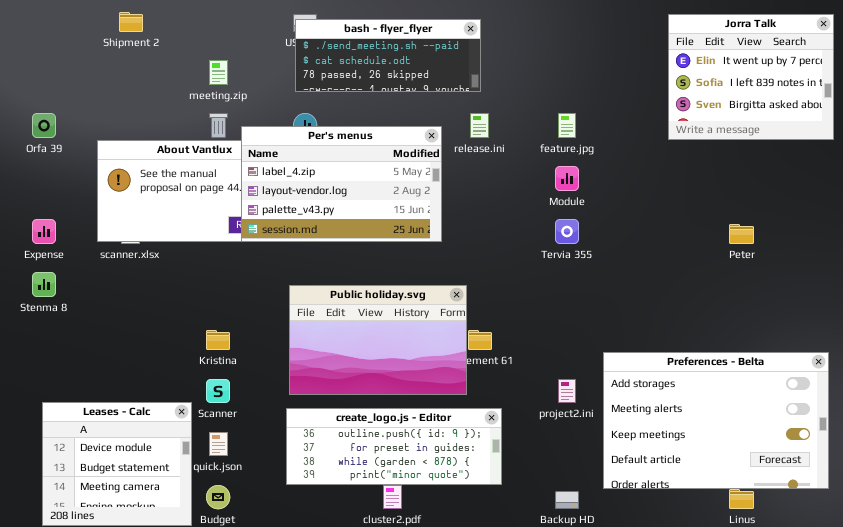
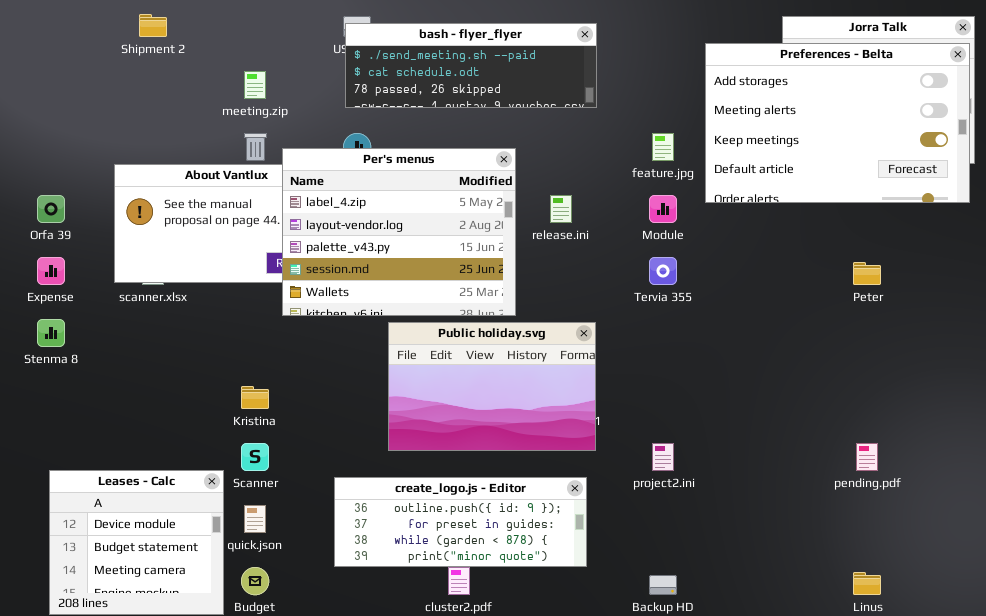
bash - flyer_flyer: [295,19,481,92] -> [345,23,597,108], resized
Orfa 39: [32,113,56,138] -> [37,195,65,223], moved
release.ini: [470,113,489,138] -> [550,195,572,223], moved
Per's menus: [241,126,442,242] -> [282,148,516,316], resized
Public holiday.svg: [289,285,467,395] -> [388,322,596,451], moved
Preferences - Belta: [603,352,829,489] -> [705,43,970,203], moved

